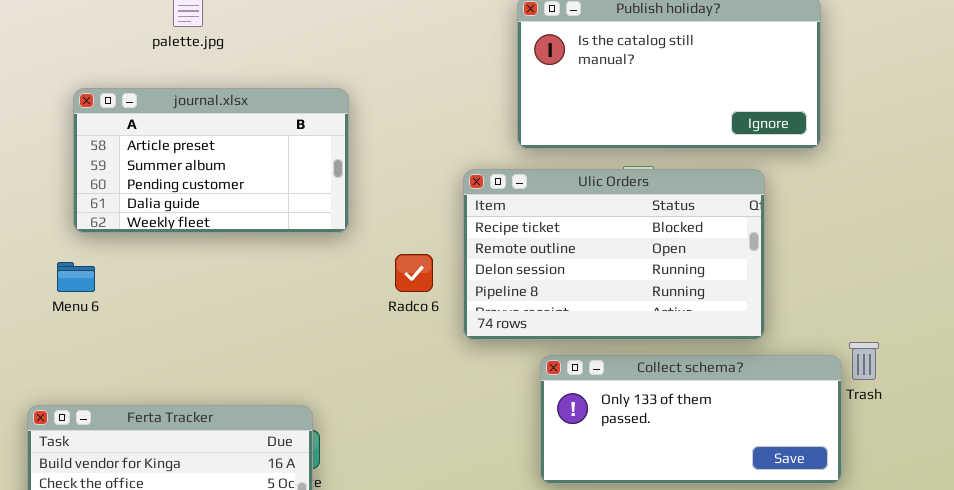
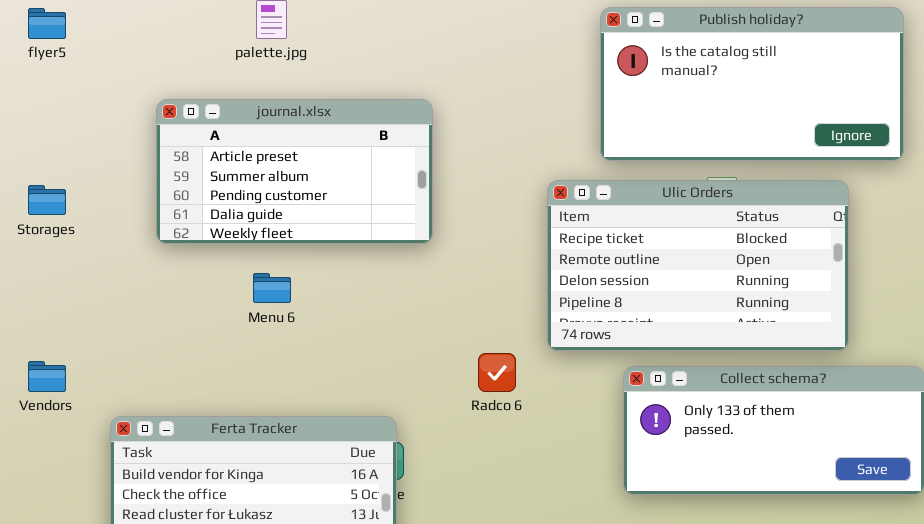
Radco 6: [395,254,433,292] -> [478,353,516,392], moved
Menu 6: [57,262,95,292] -> [253,273,291,303], moved

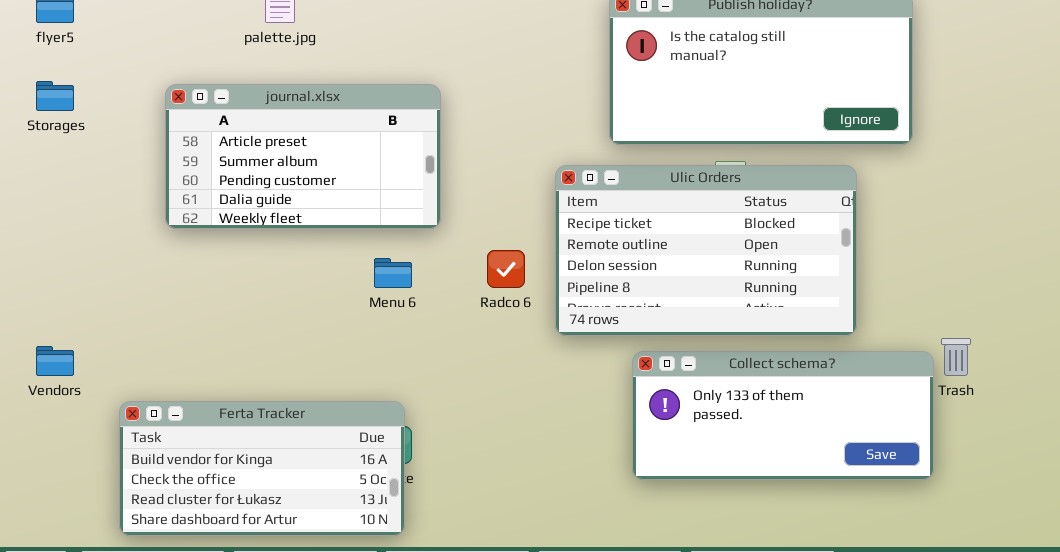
Storages: [28,185,66,215] -> [36,81,74,111], moved
Menu 6: [253,273,291,303] -> [374,258,412,288], moved
Radco 6: [478,353,516,392] -> [487,250,525,288], moved

